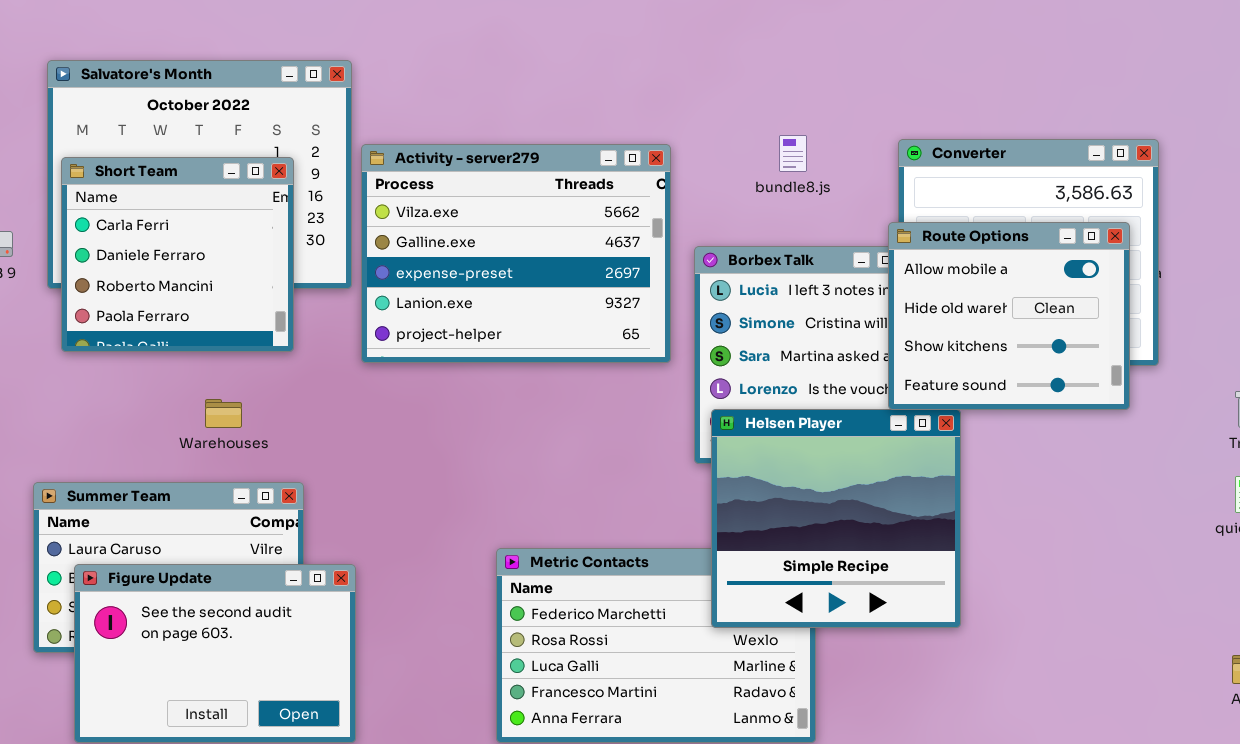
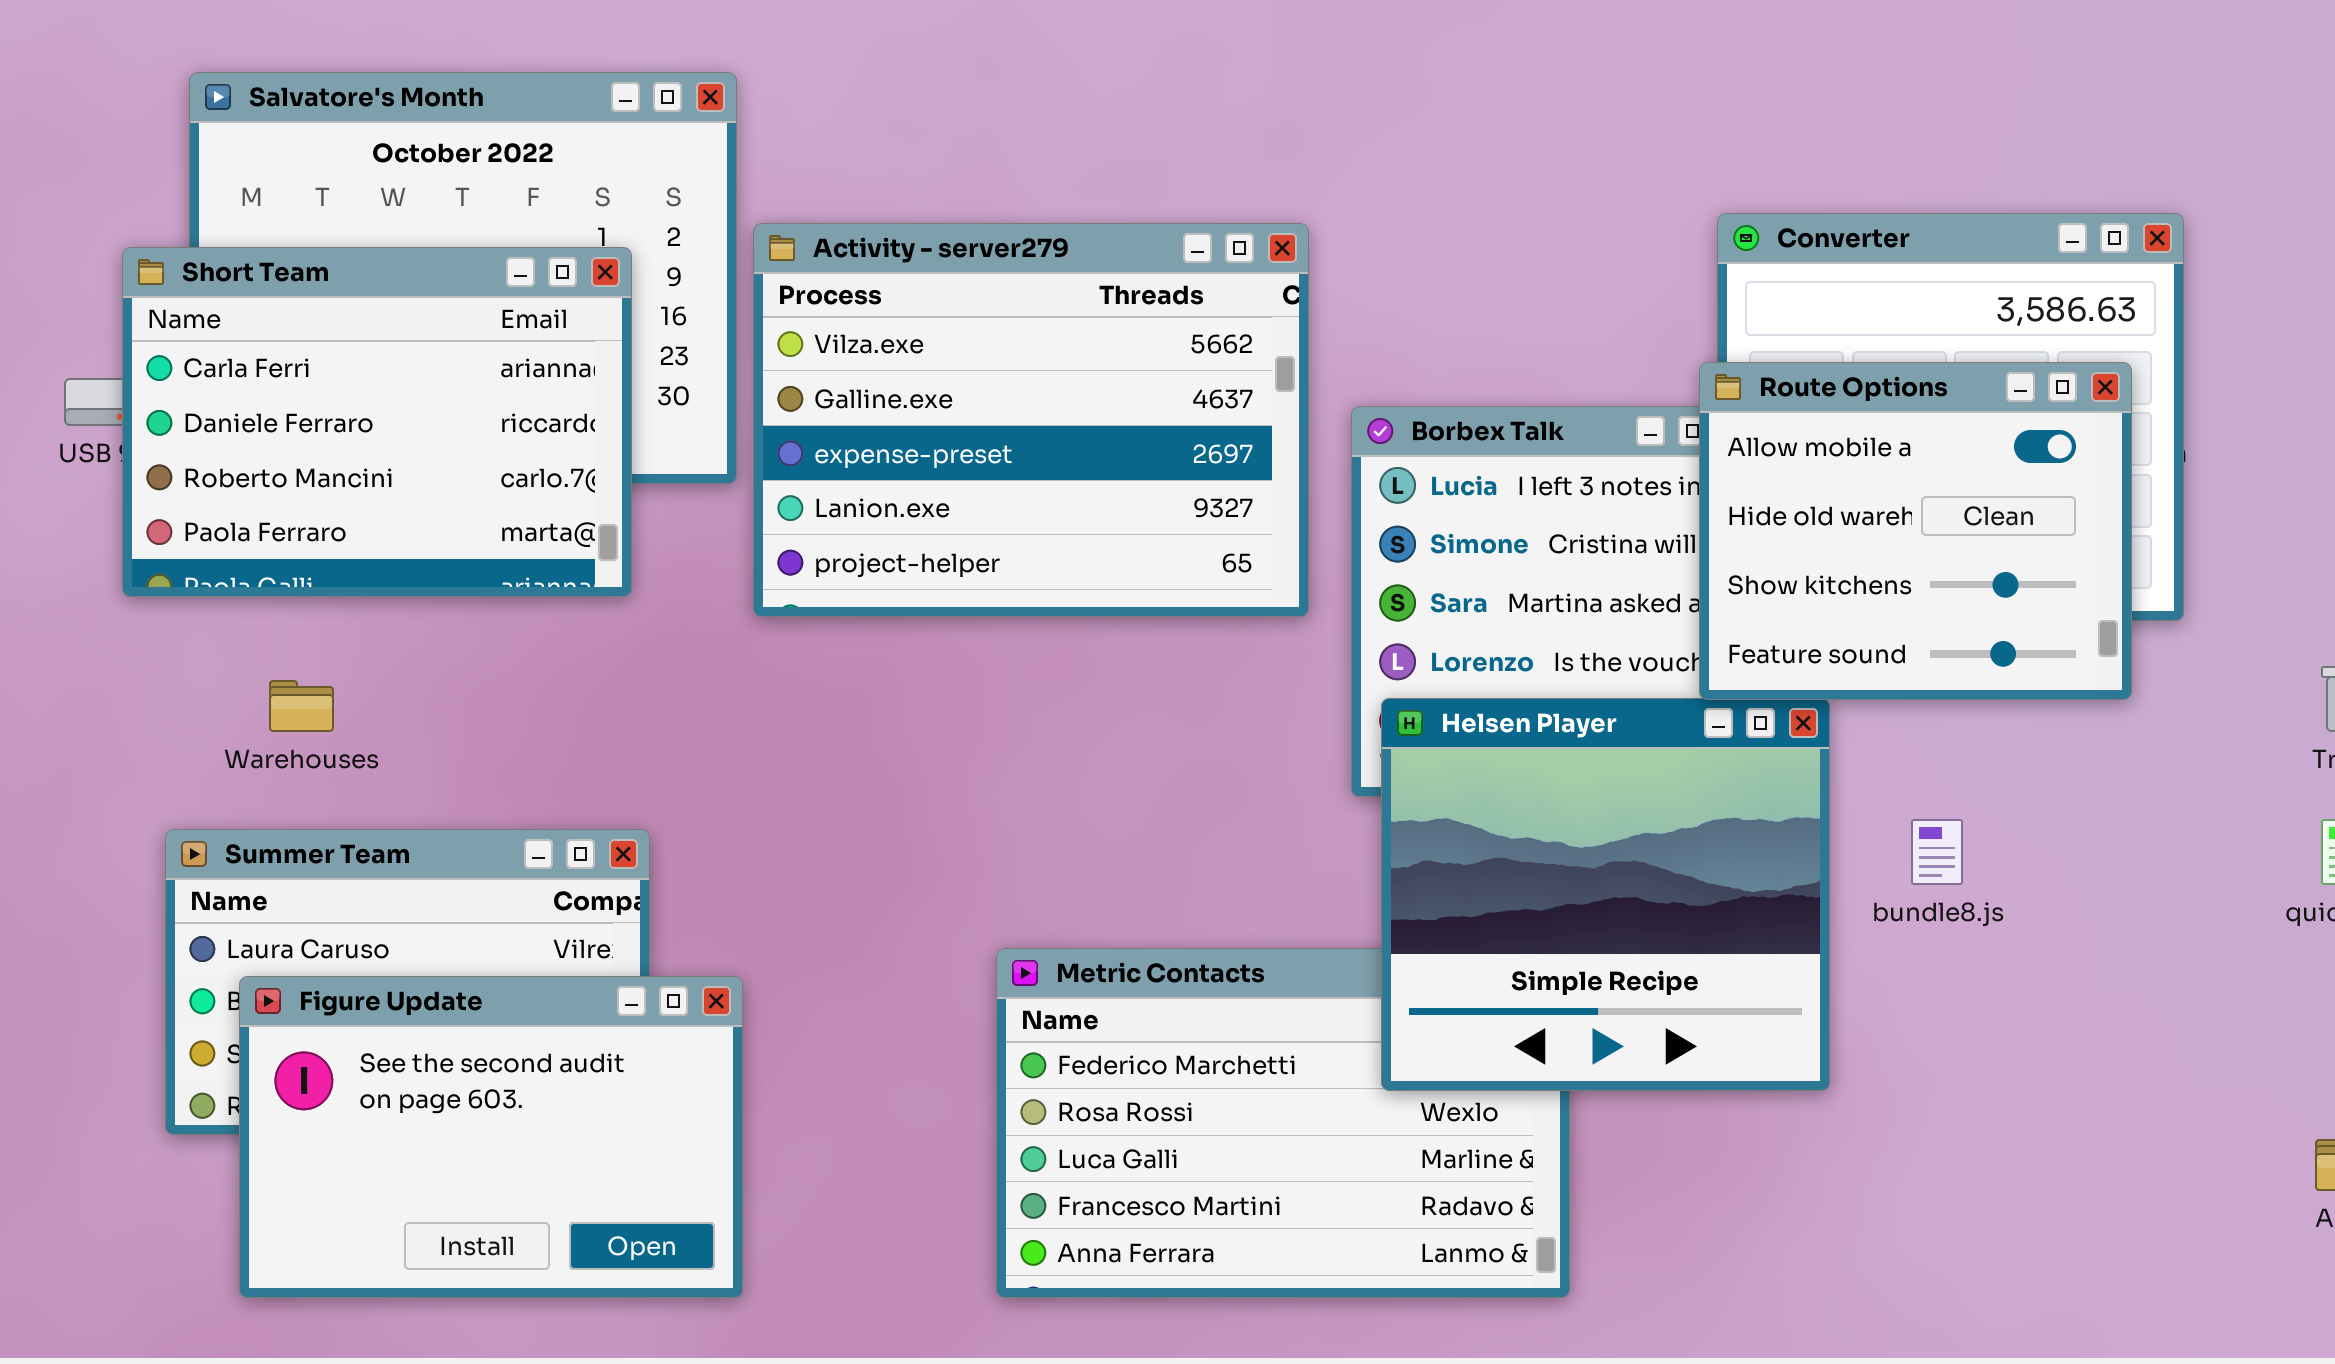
bundle8.js: [779,135,807,172] -> [1911,819,1963,885], moved
Short Team: [61,157,294,352] -> [122,247,632,597], resized
Warehouses: [205,399,242,428] -> [269,680,334,732], moved

